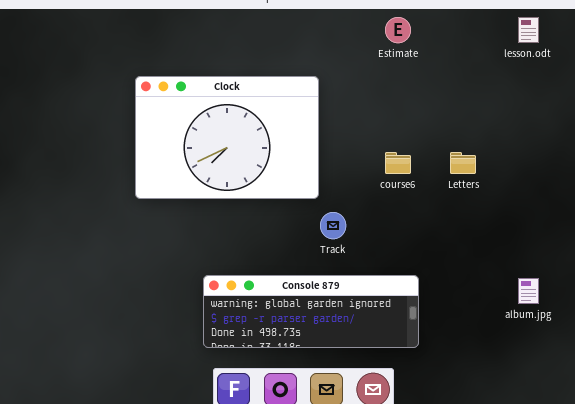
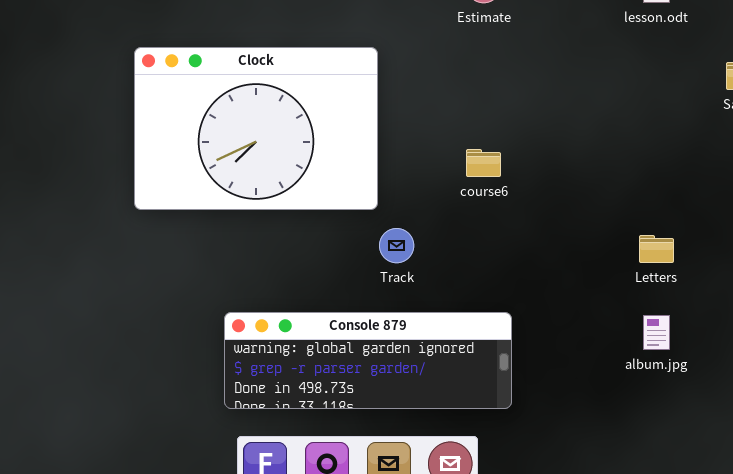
Letters: [450,152,476,174] -> [639,235,674,263], moved

